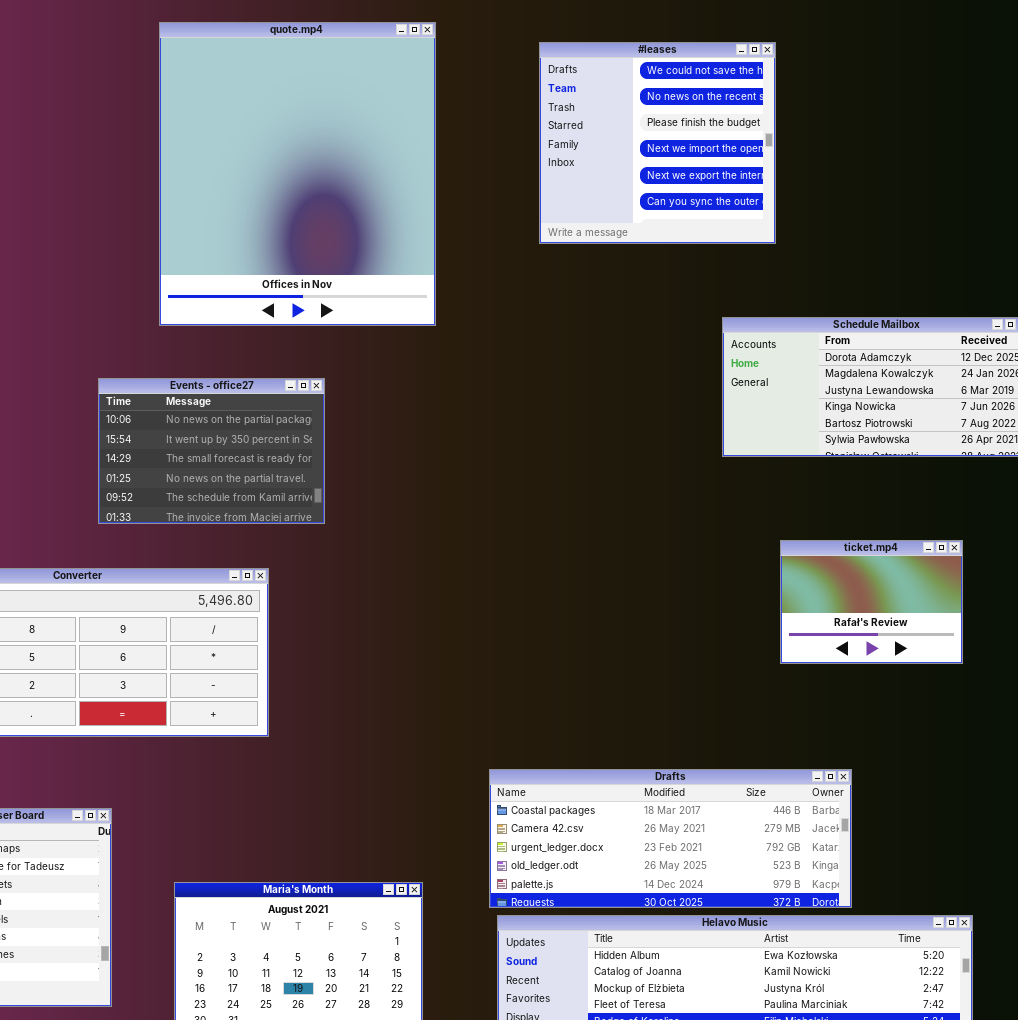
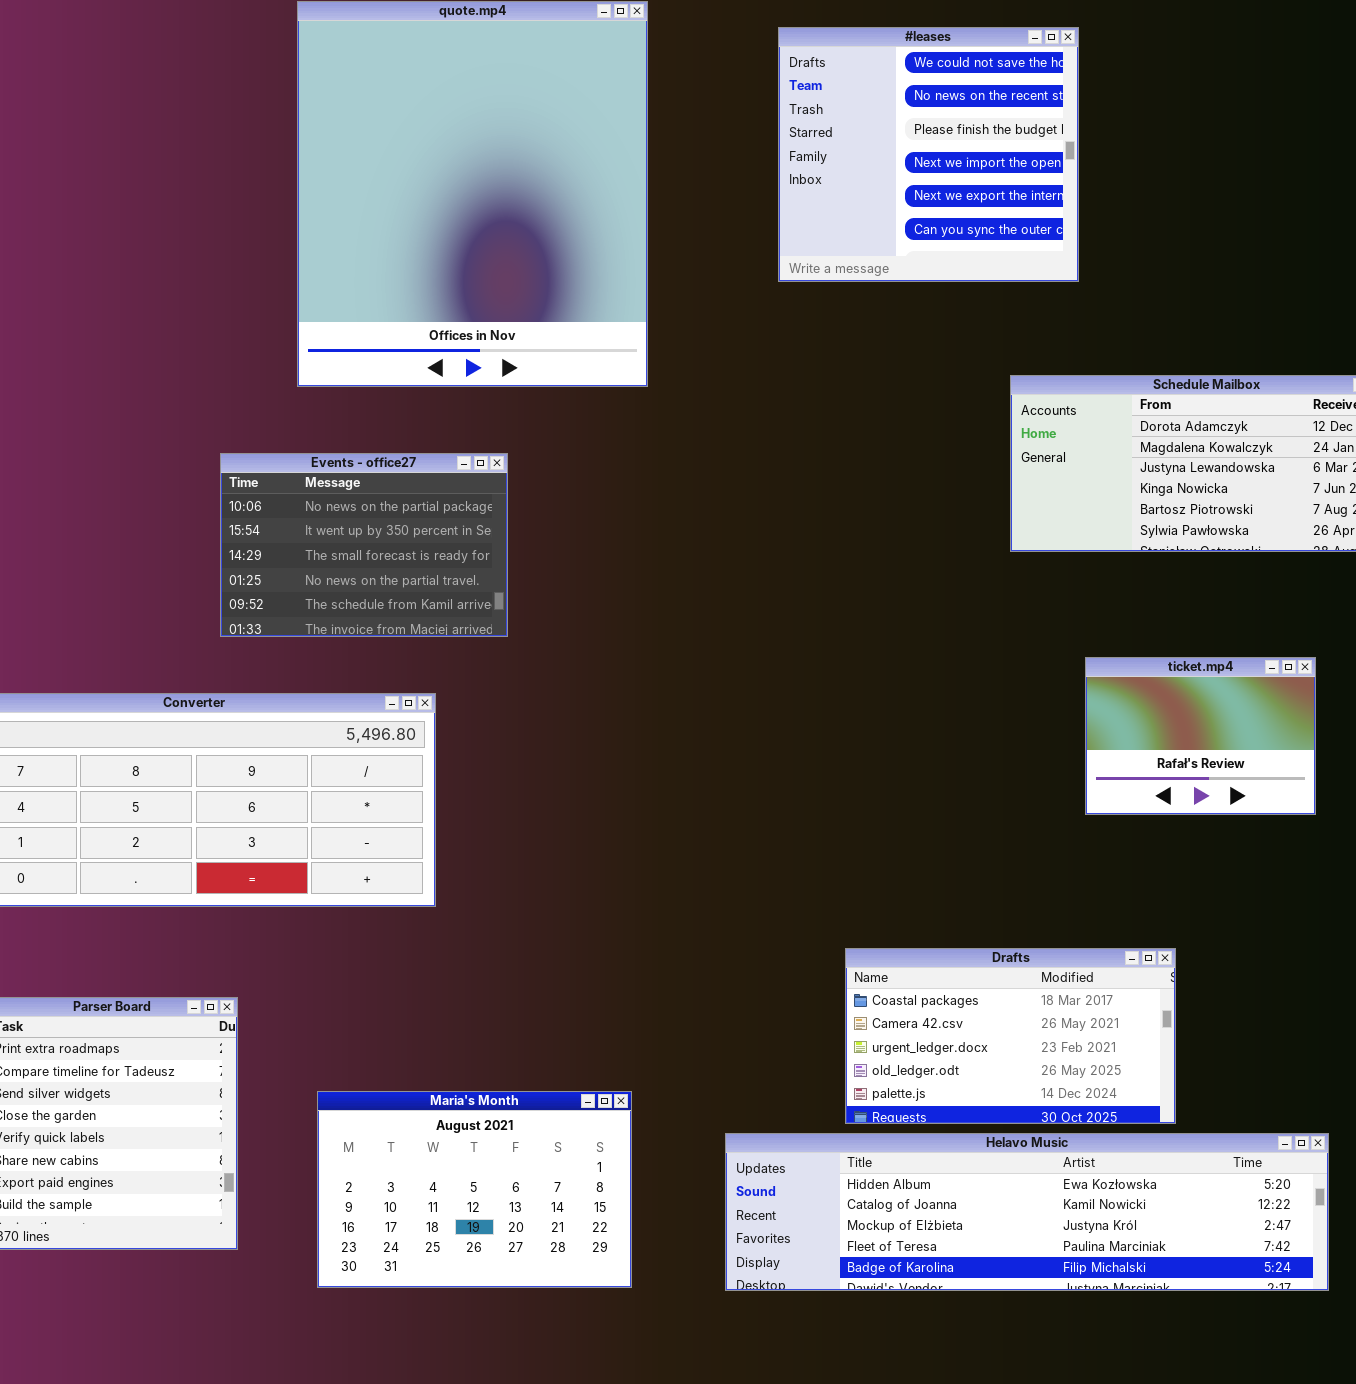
Drafts: [489,769,852,908] -> [845,948,1176,1124], resized

